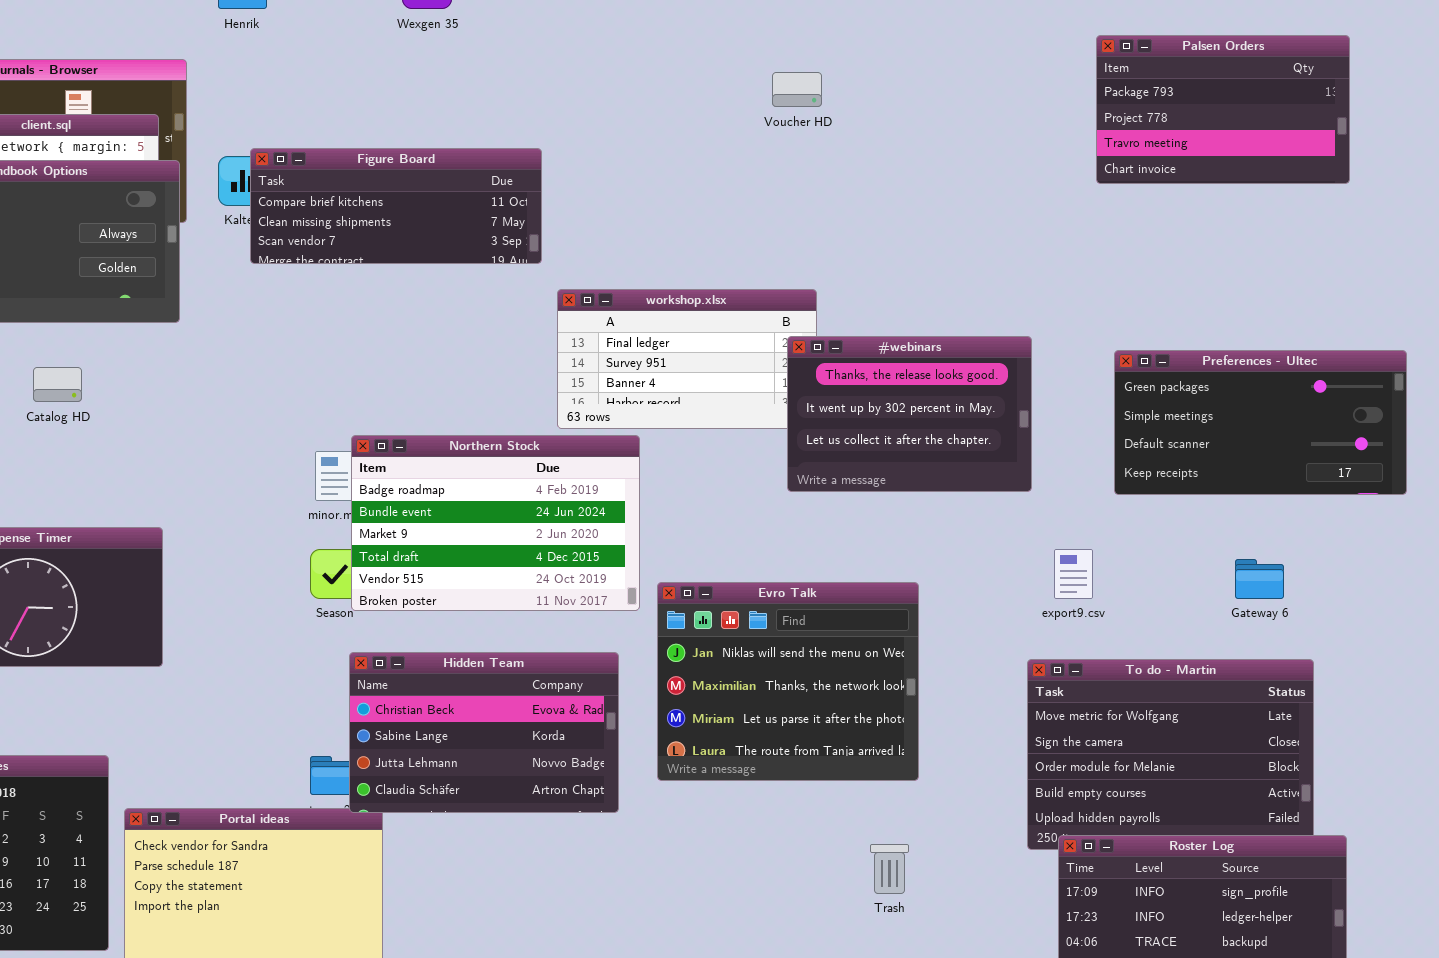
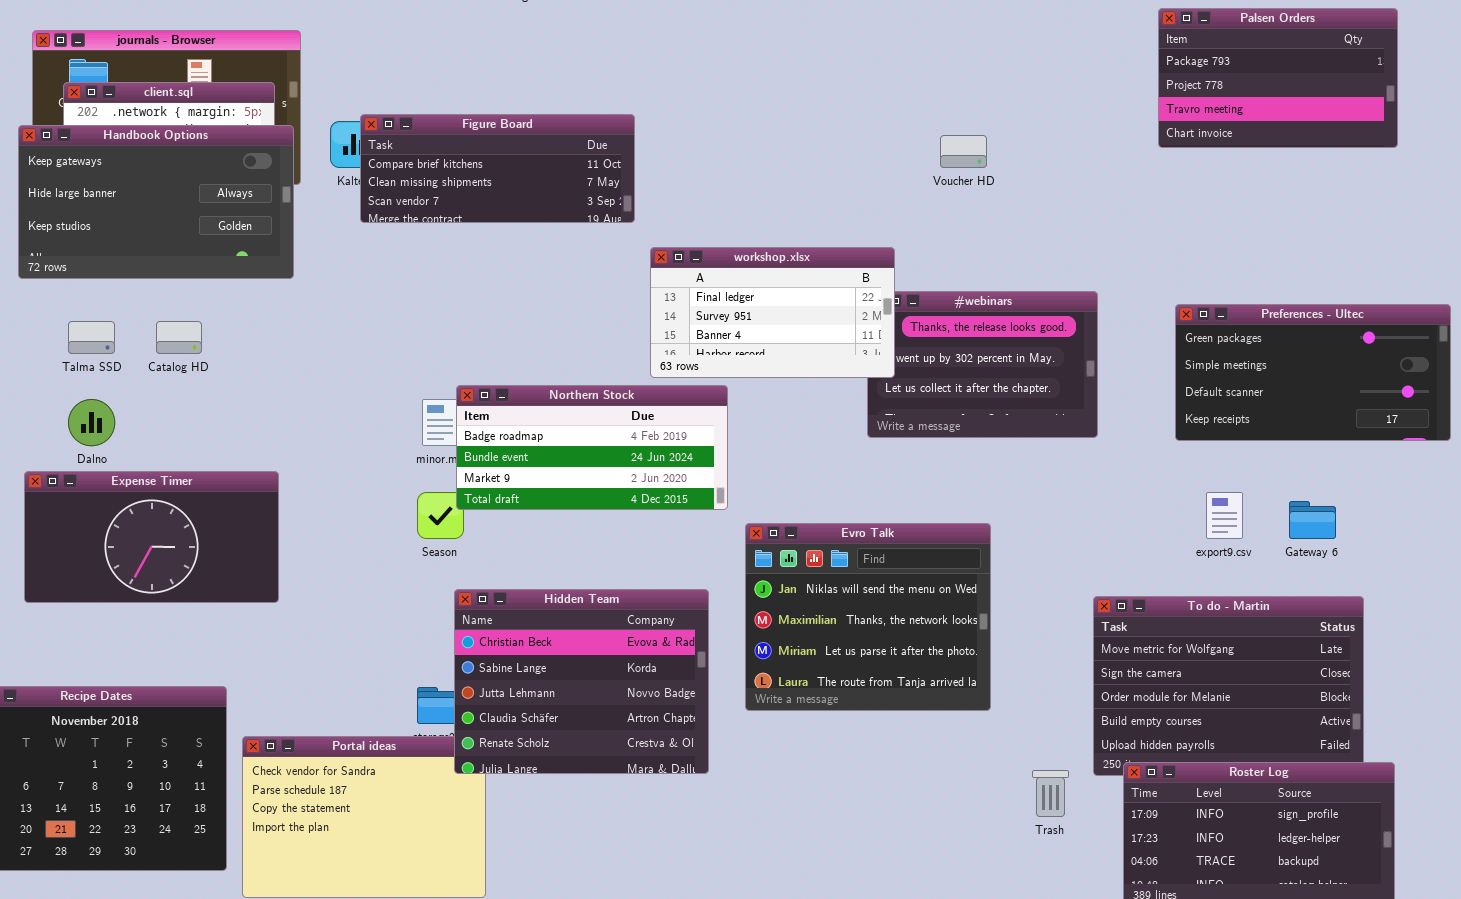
Voucher HD: [772,72,822,107] -> [940,135,987,168], moved
workshop.xlsx: [557,289,817,429] -> [650,247,895,378], raised
Northern Stock: [351,435,640,611] -> [456,385,728,510], resized
export9.csv: [1054,549,1093,599] -> [1206,492,1243,539], moved
Hidden Team: [349,652,619,813] -> [454,589,709,774], resized
Trash: [870,844,909,894] -> [1032,770,1069,817], moved

